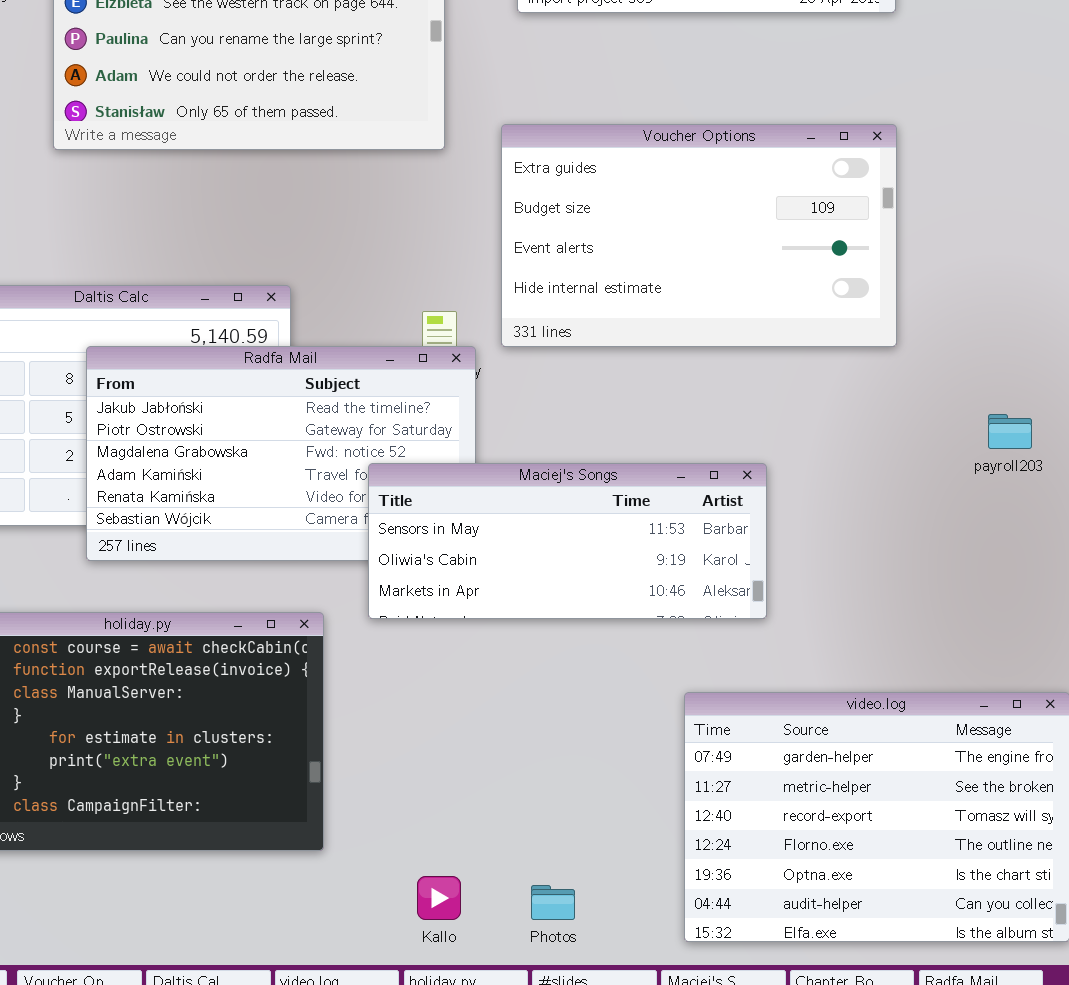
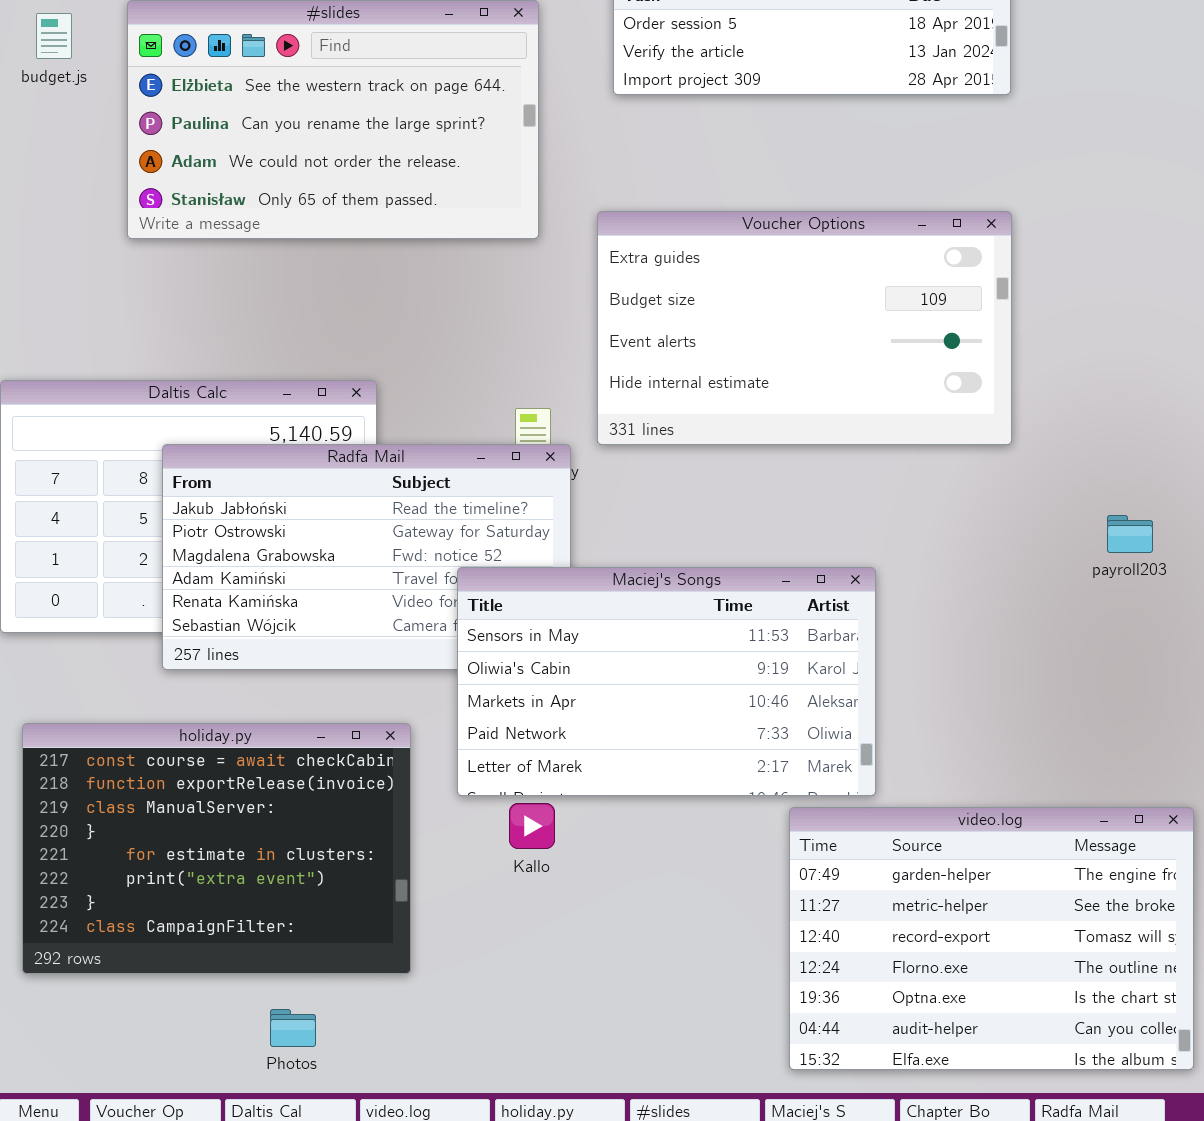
Maciej's Songs: [368,463,767,619] -> [457,567,876,796], resized
Kallo: [417,876,461,920] -> [509,803,555,849], moved
Photos: [531,885,575,920] -> [270,1009,316,1047], moved

